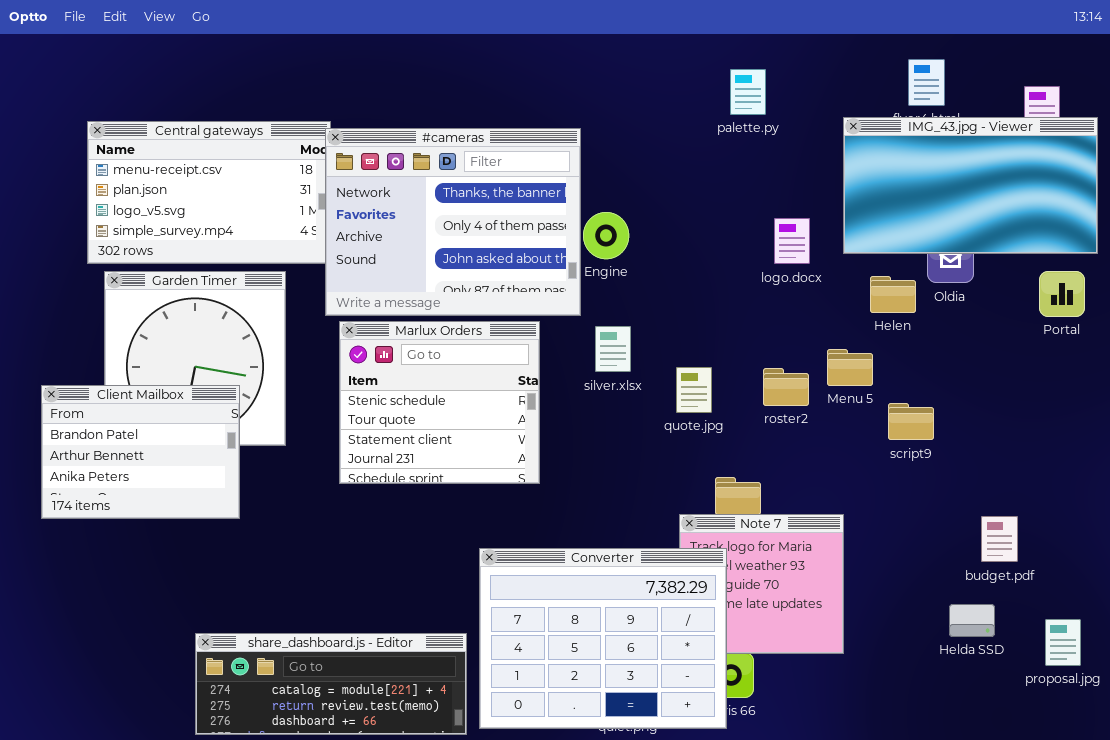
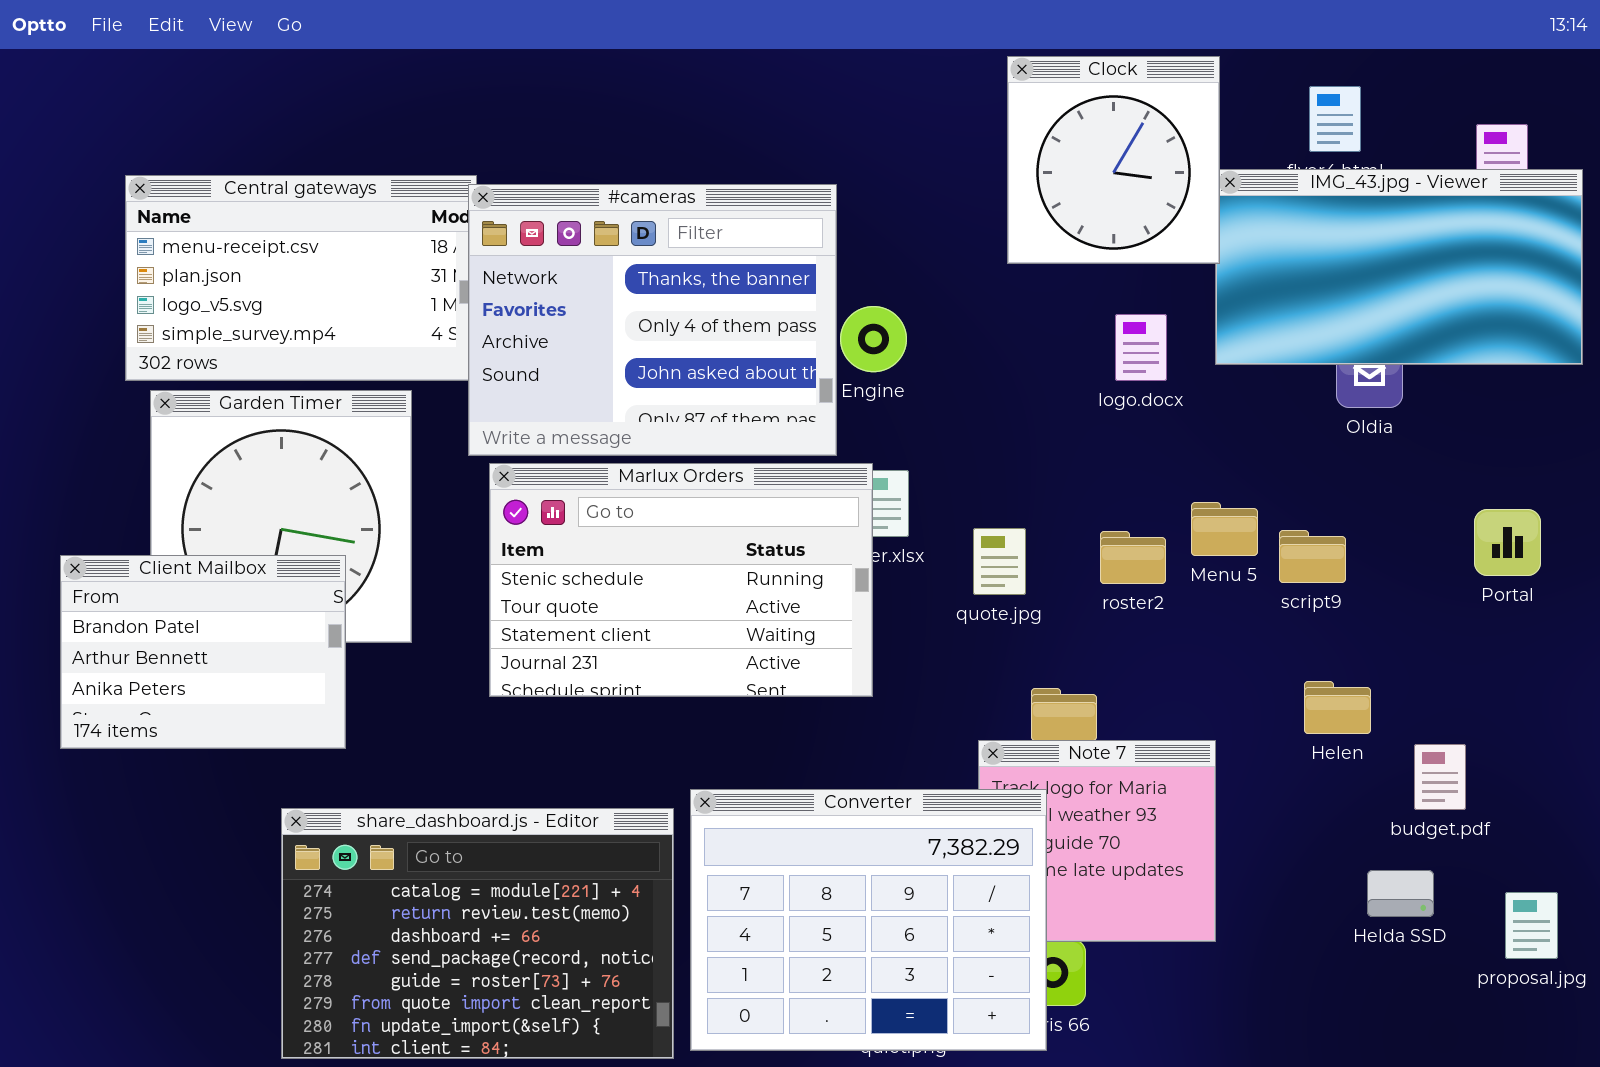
Clock: none -> [1007,56,1220,264], opened
Portal: [1039,271,1085,317] -> [1474,509,1541,576], moved
Helen: [870,276,916,313] -> [1304,681,1371,734], moved
Marlux Orders: [339,321,540,484] -> [489,463,873,697], resized
script9: [888,403,934,440] -> [1279,530,1346,583], moved
share_dashboard.js - Editor: [195,633,467,735] -> [281,808,674,1059], resized

